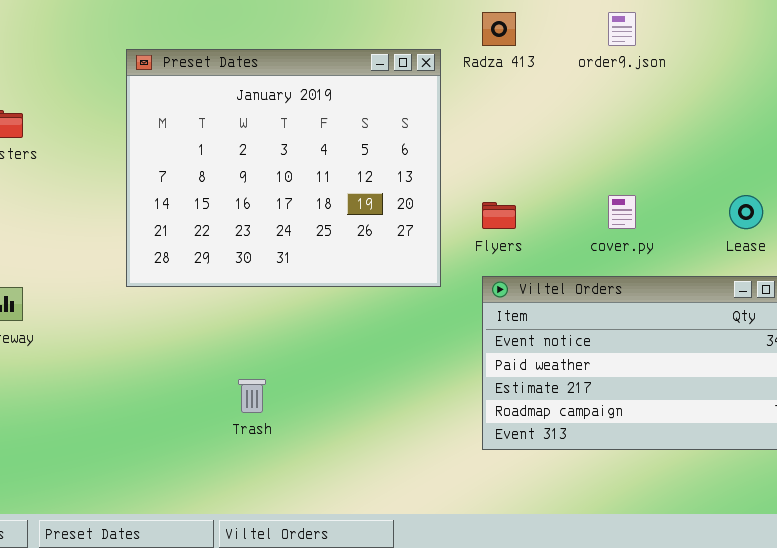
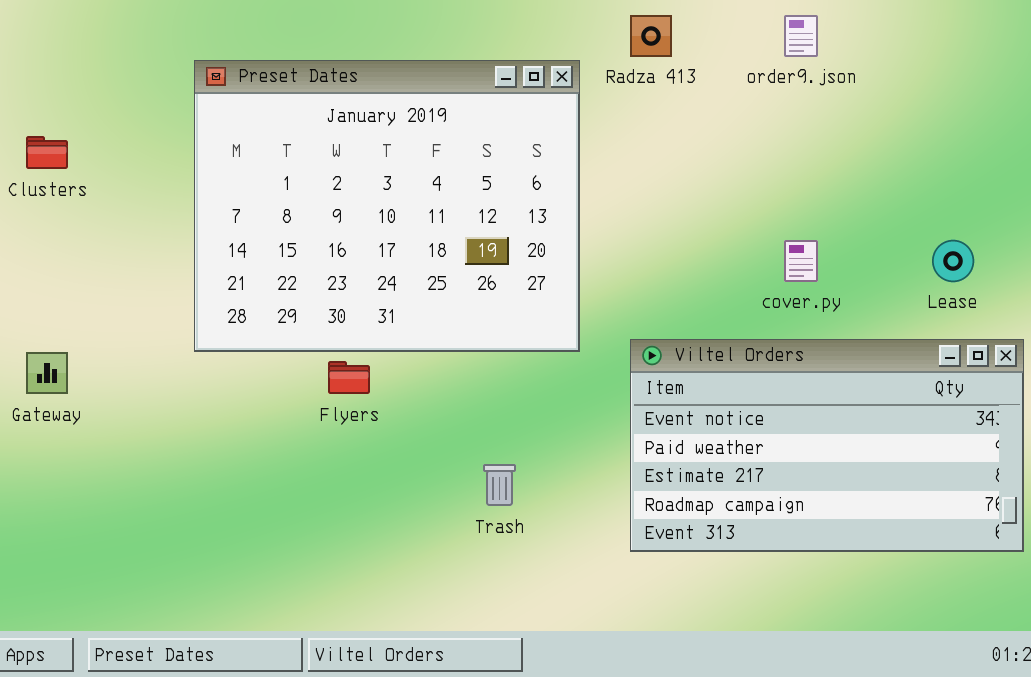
Flyers: [482,202,516,229] -> [328,361,370,394], moved
Trash: [238,379,266,413] -> [483,464,516,506], moved

